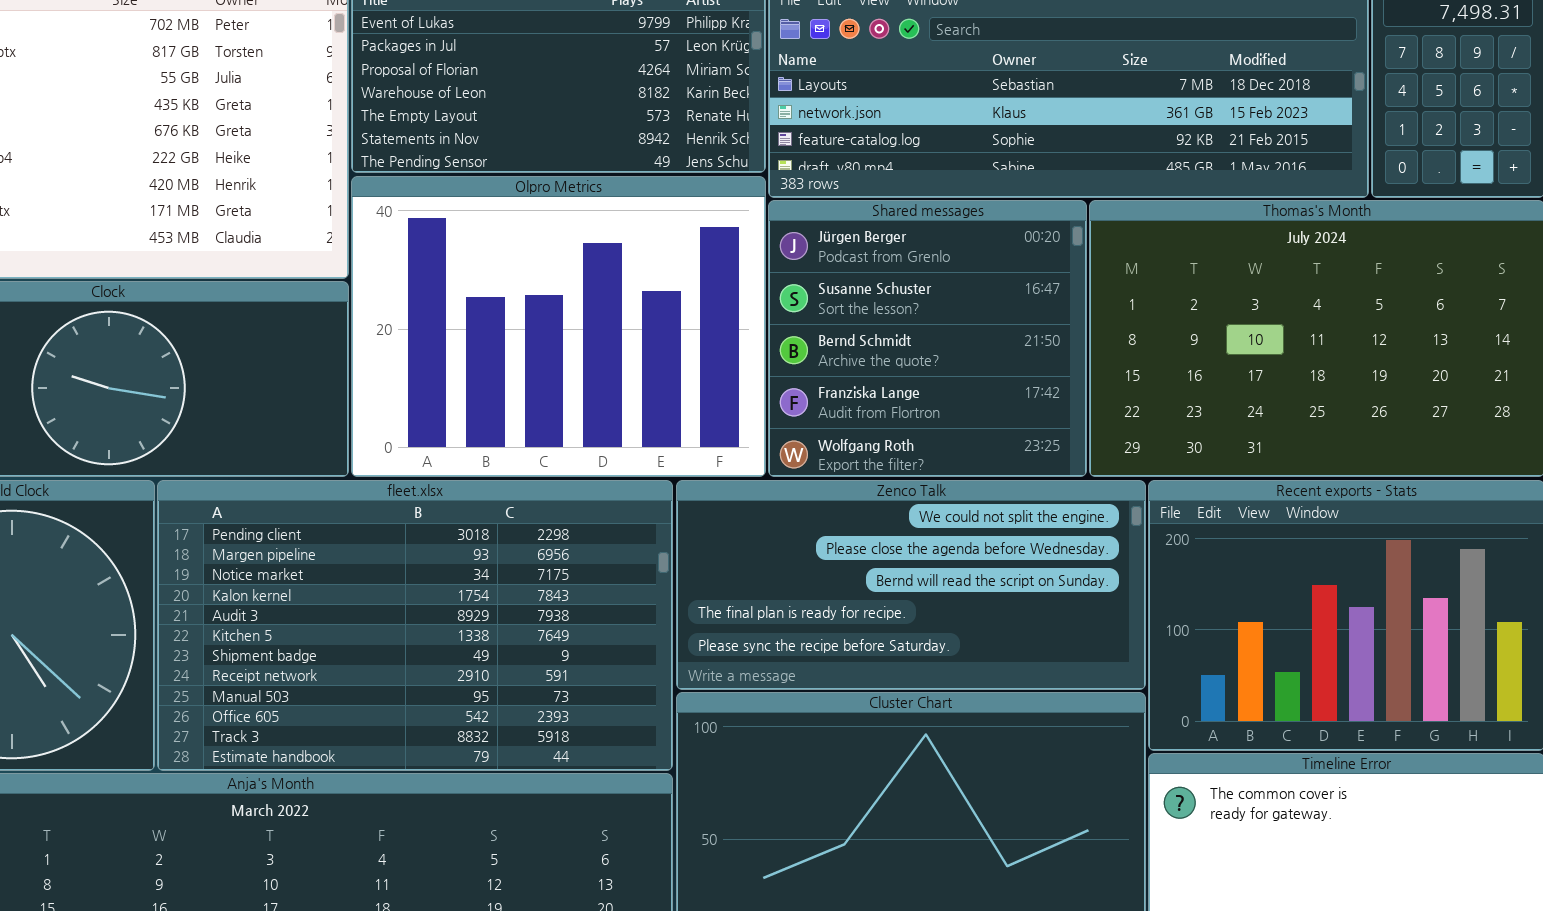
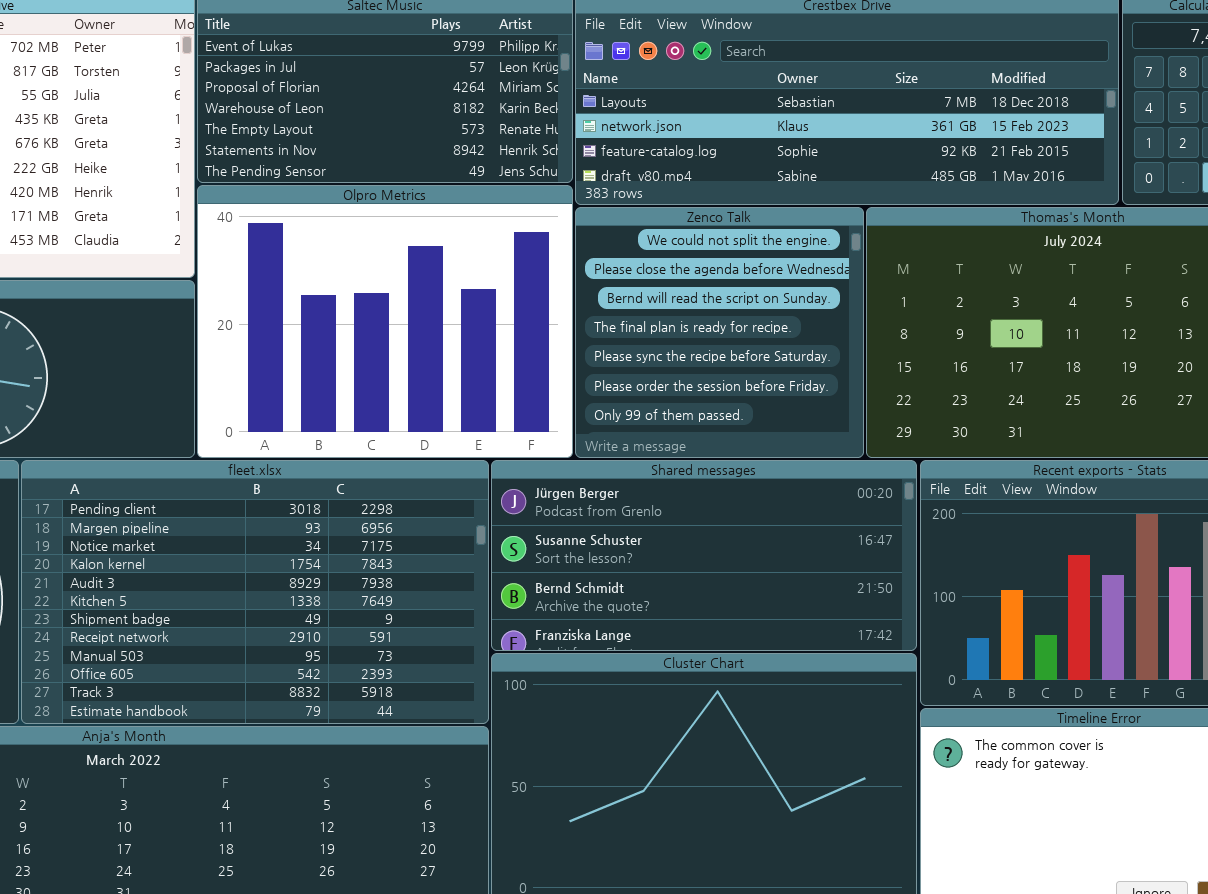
Shared messages: [768,200,1087,477] -> [491,460,917,651], moved, resized
Zenco Talk: [676,480,1146,690] -> [575,207,864,458], moved, resized

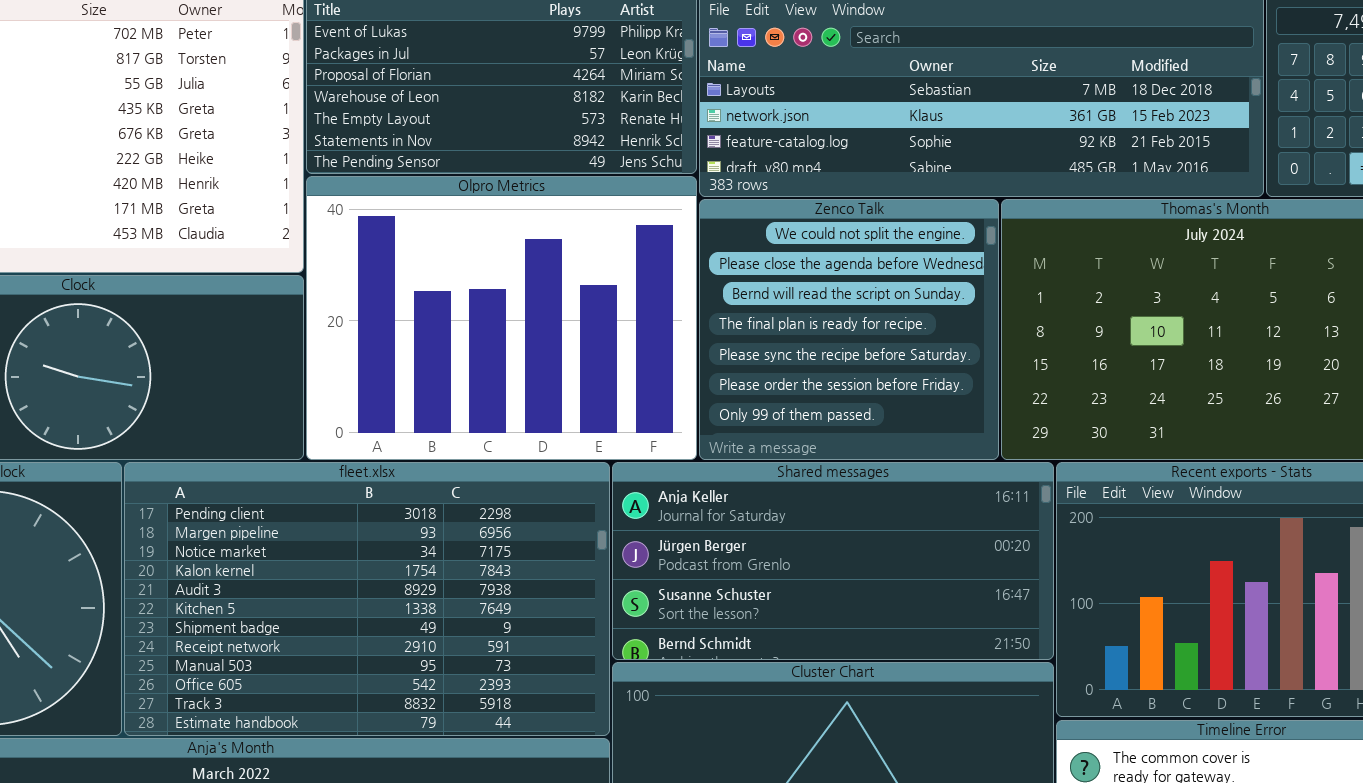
Shared messages: [491,460,917,651] -> [612,462,1054,660], scrolled up 1 row

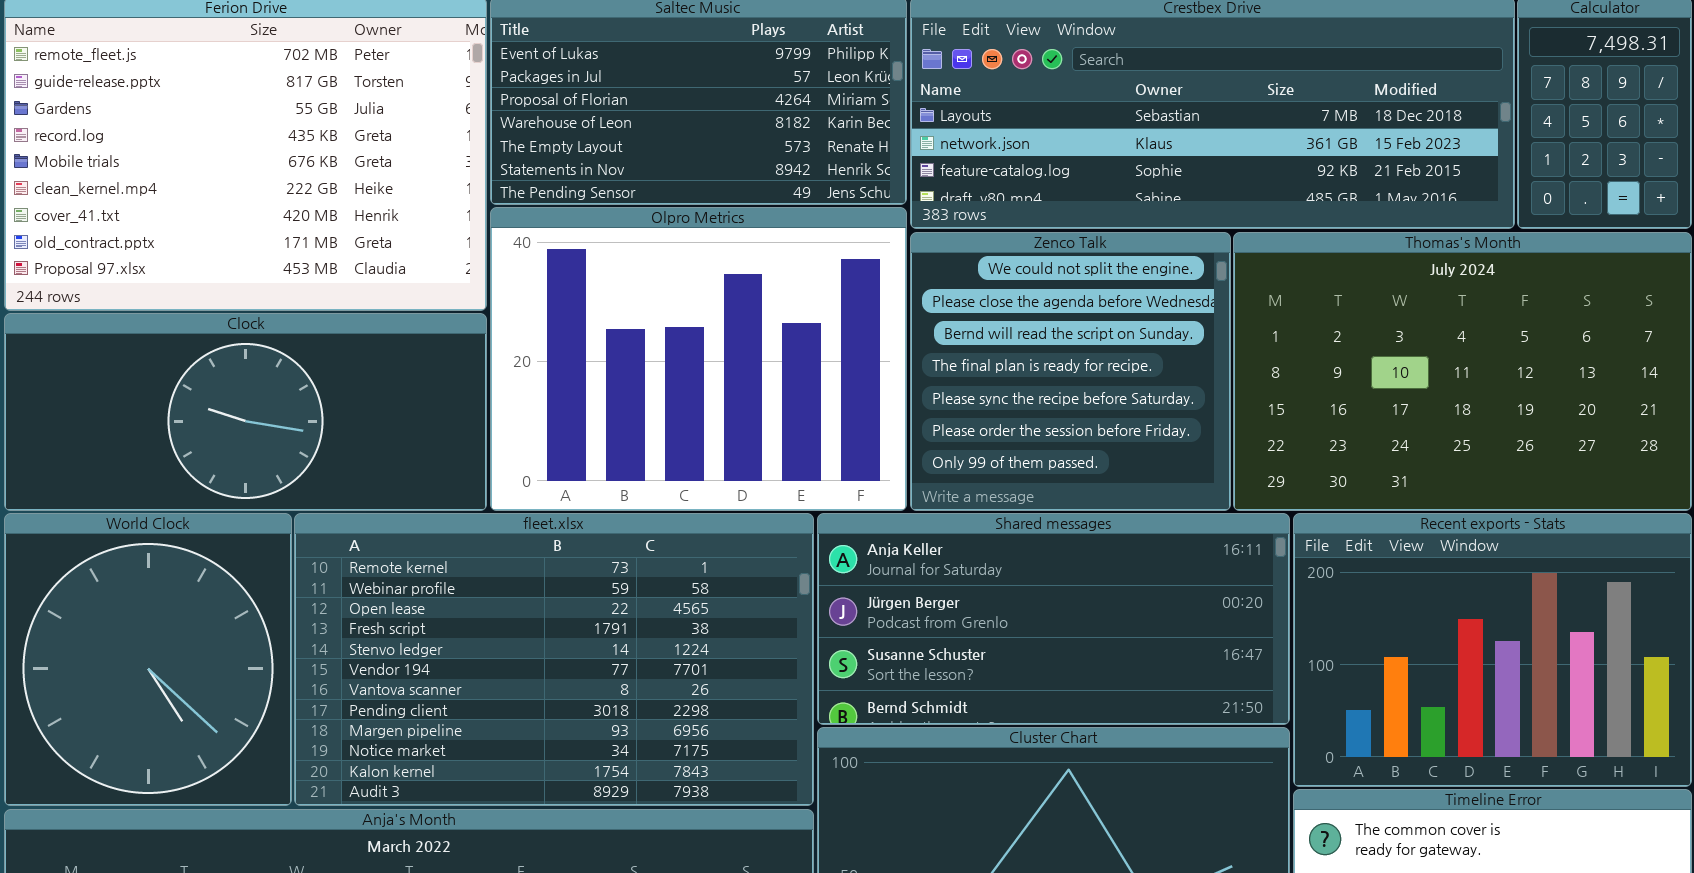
fleet.xlsx: [124,462,610,736] -> [294,513,814,806], scrolled up 7 rows

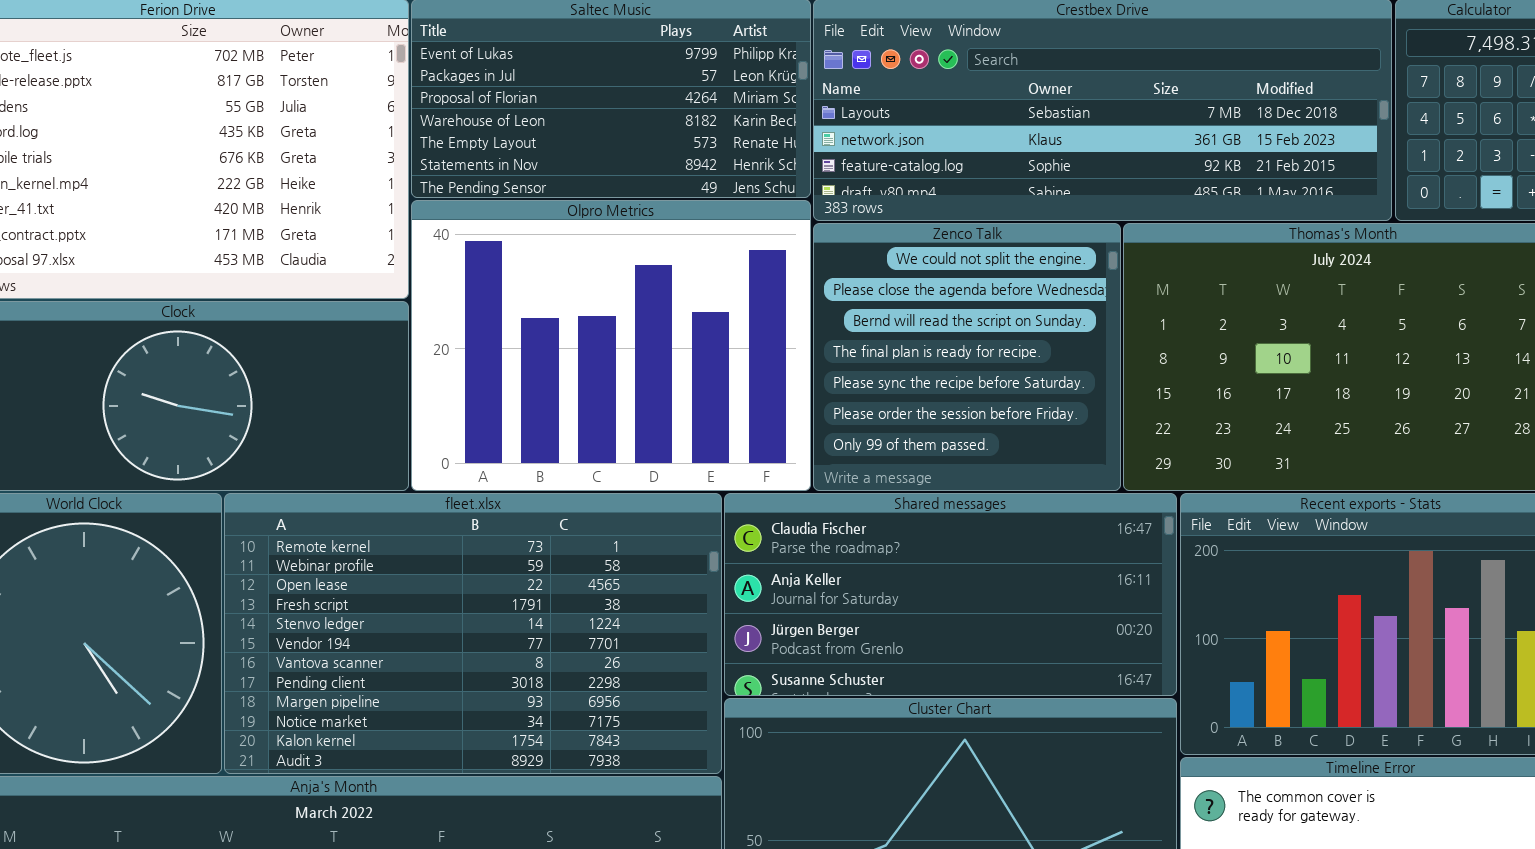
Shared messages: [817,513,1290,725] -> [724,493,1177,696], scrolled up 1 row

